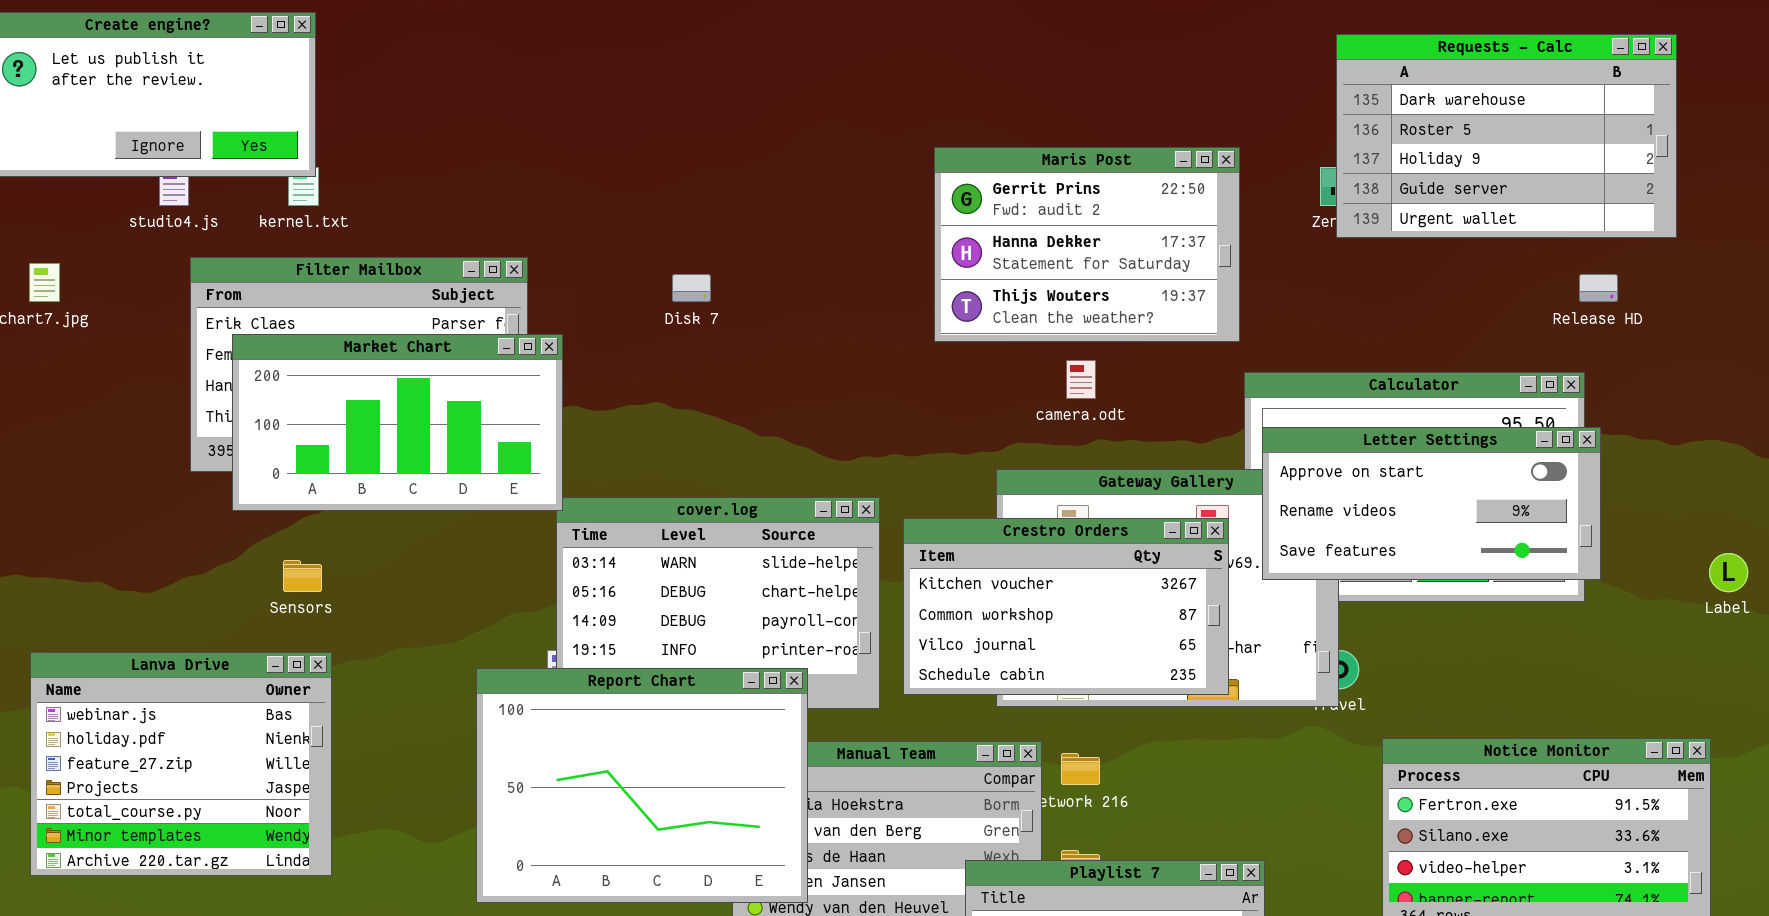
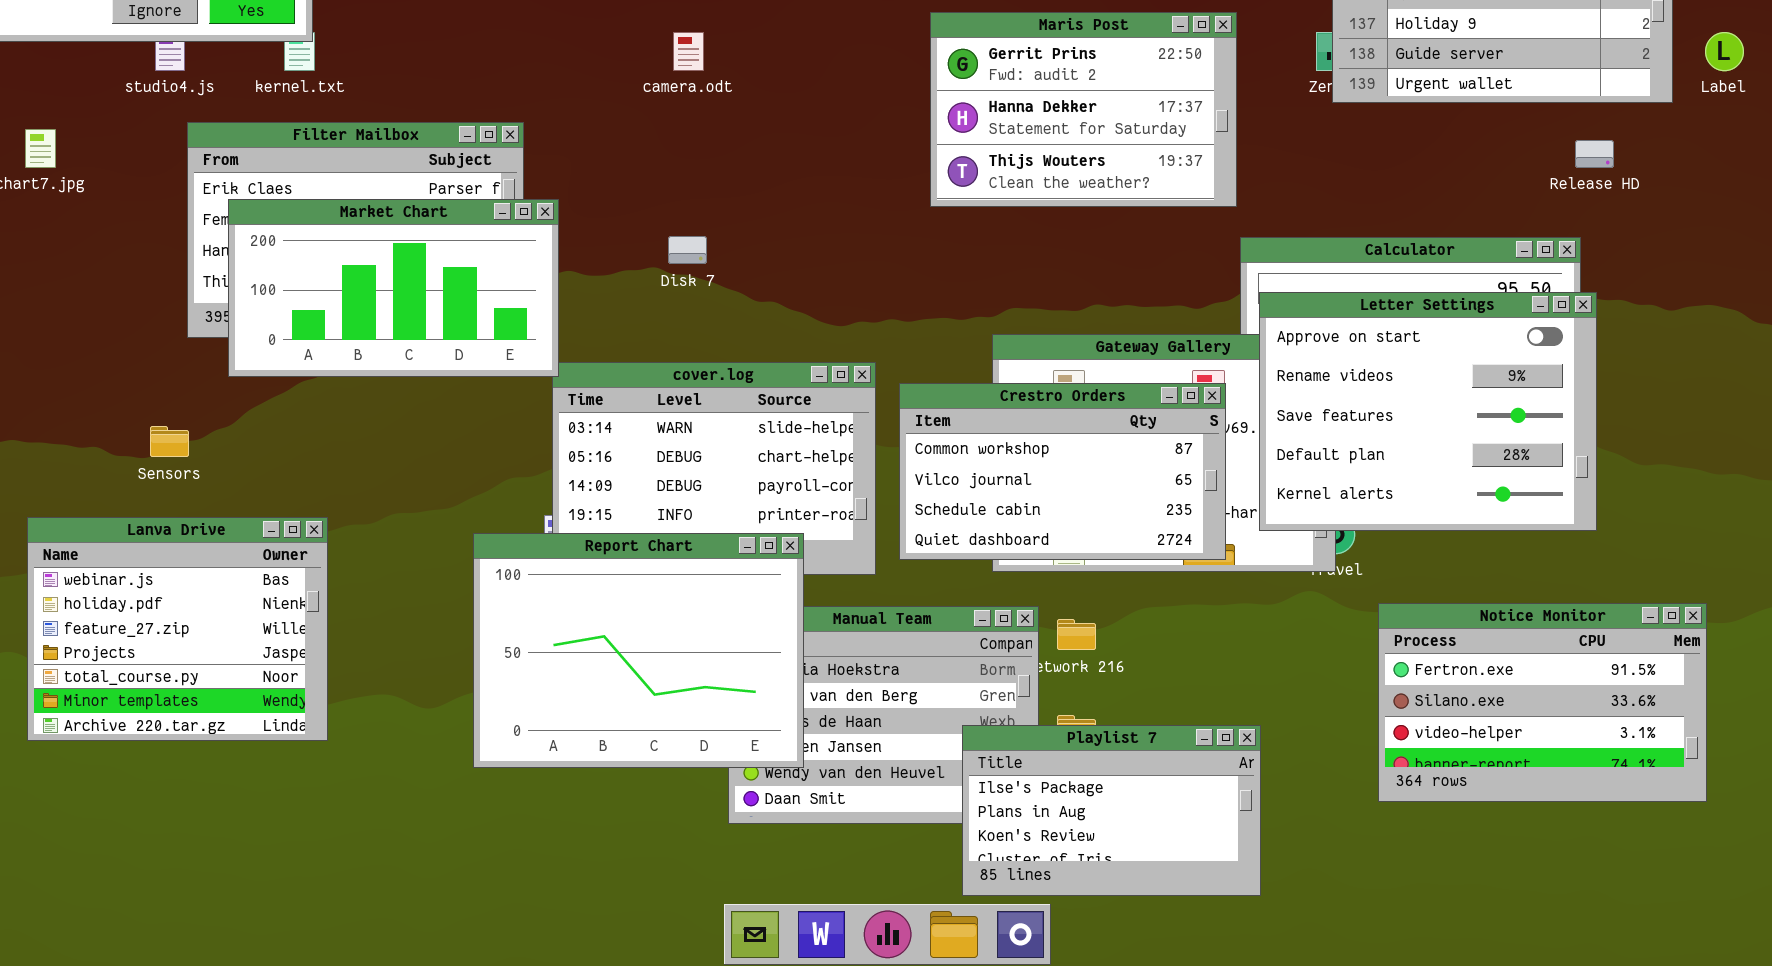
Disk 7: [672,274,711,302] -> [668,236,707,264], moved
camera.odt: [1066,360,1096,399] -> [673,32,704,71], moved
Letter Settings: [1262,427,1601,580] -> [1259,292,1597,531], resized
Crestro Orders: [903,518,1229,695] -> [899,383,1226,560], scrolled down 1 row
Label: [1709,553,1748,592] -> [1705,32,1744,71], moved
Sensors: [283,560,322,592] -> [150,426,189,457], moved

